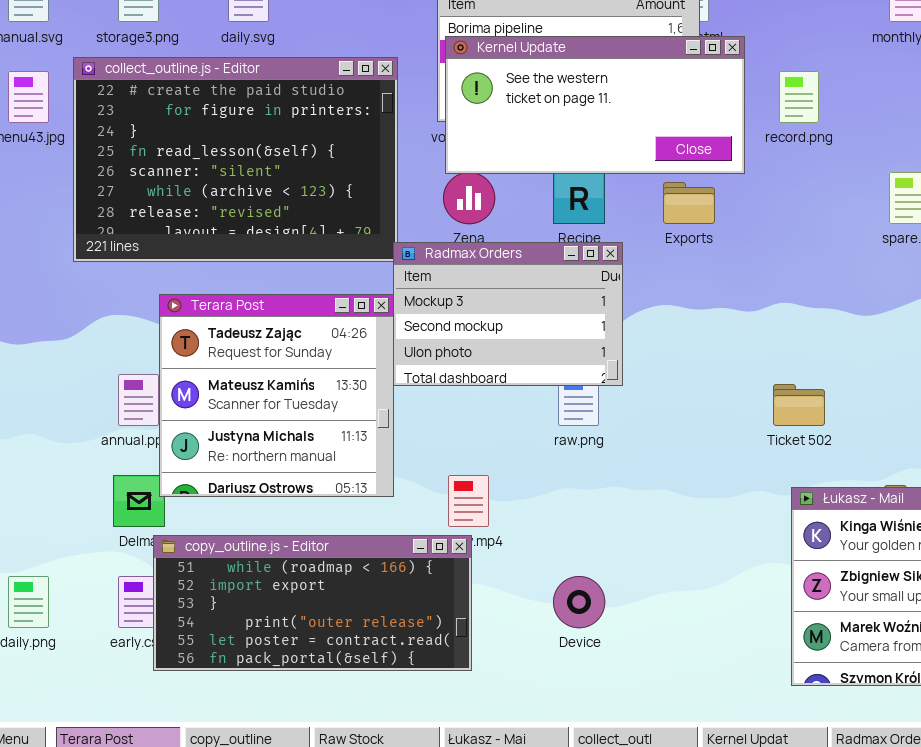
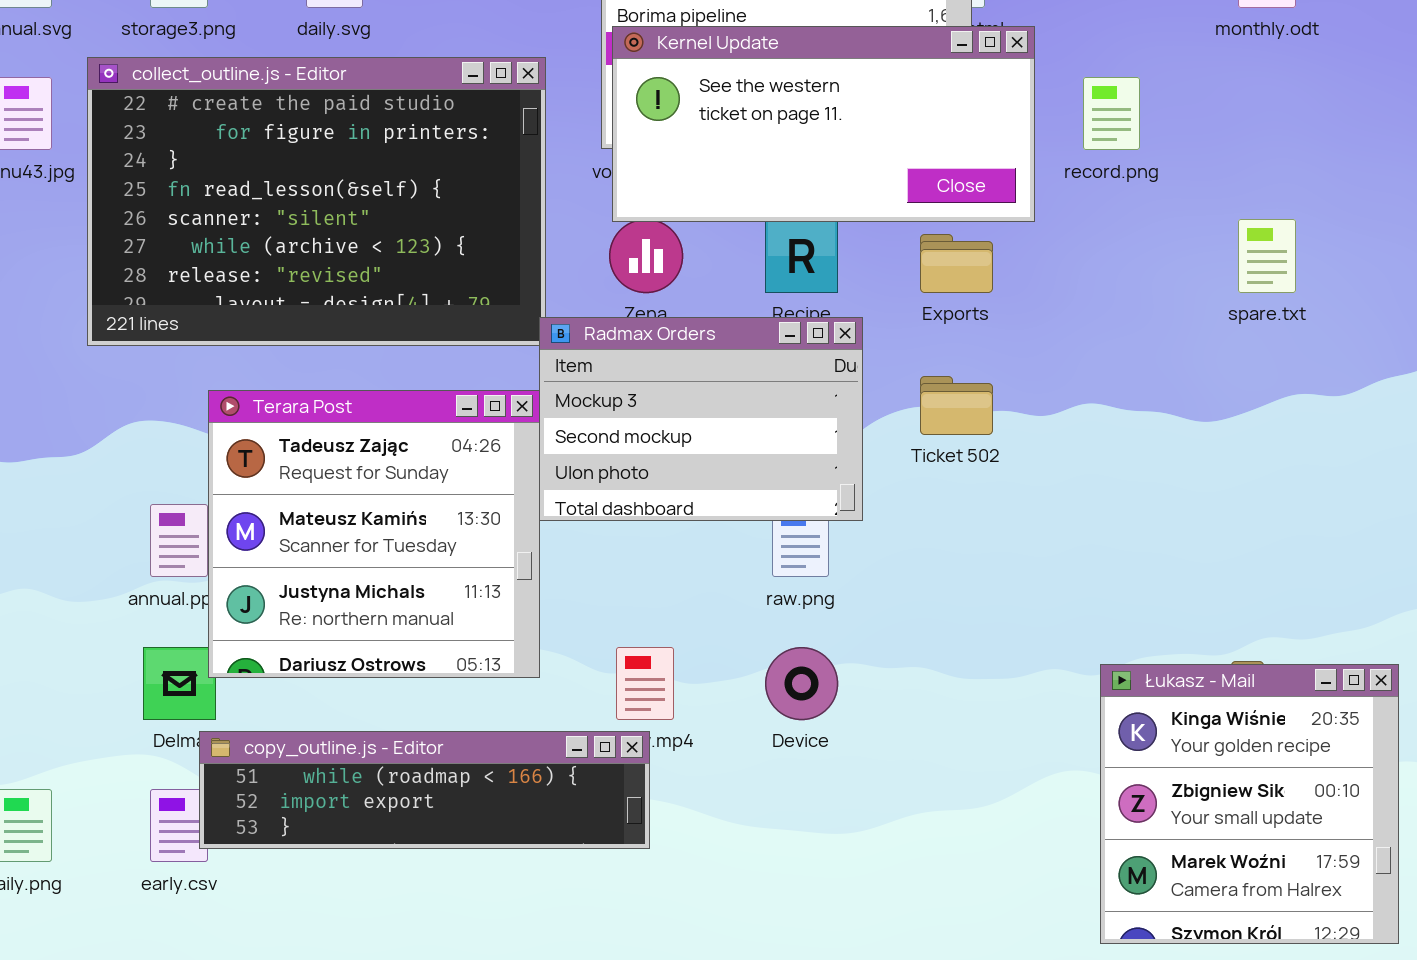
Ticket 502: [773,384,825,426] -> [920,376,993,435], moved
copy_outline.js - Editor: [153,535,472,671] -> [199,731,650,849], resized
Device: [553,576,605,628] -> [765,647,838,720], moved

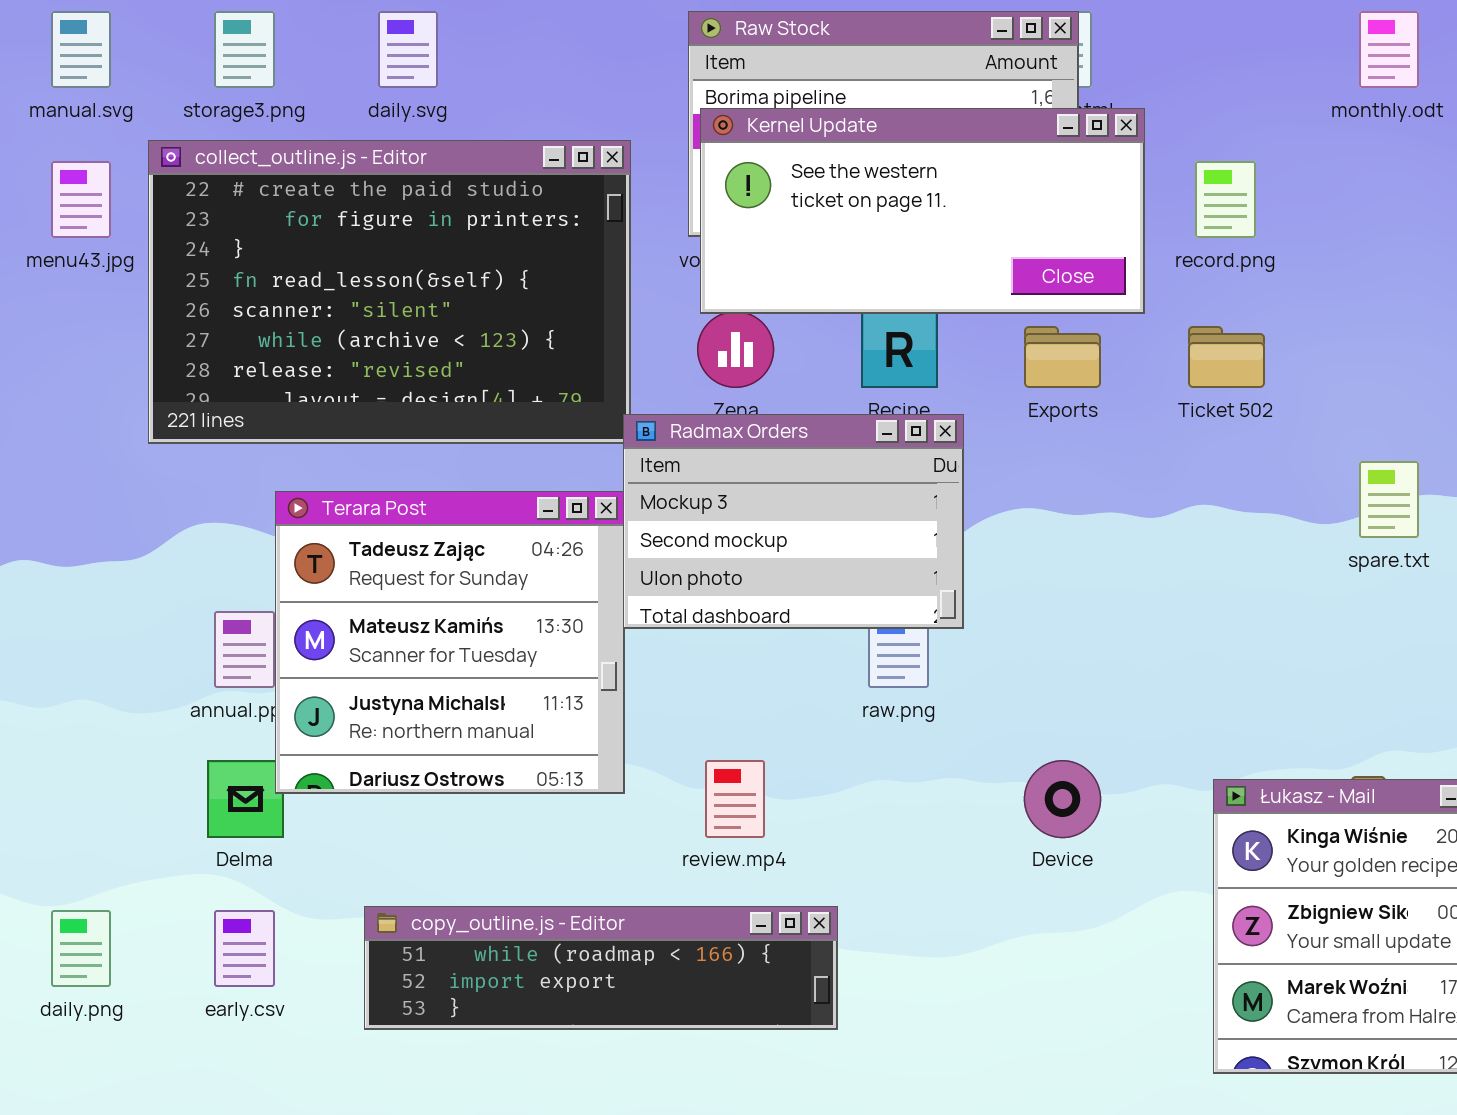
spare.txt: [1238,219,1296,293] -> [1359,461,1419,538], moved
Ticket 502: [920,376,993,435] -> [1188,326,1265,388], moved
Device: [765,647,838,720] -> [1024,760,1101,838], moved
copy_outline.js - Editor: [199,731,650,849] -> [364,906,838,1030], moved

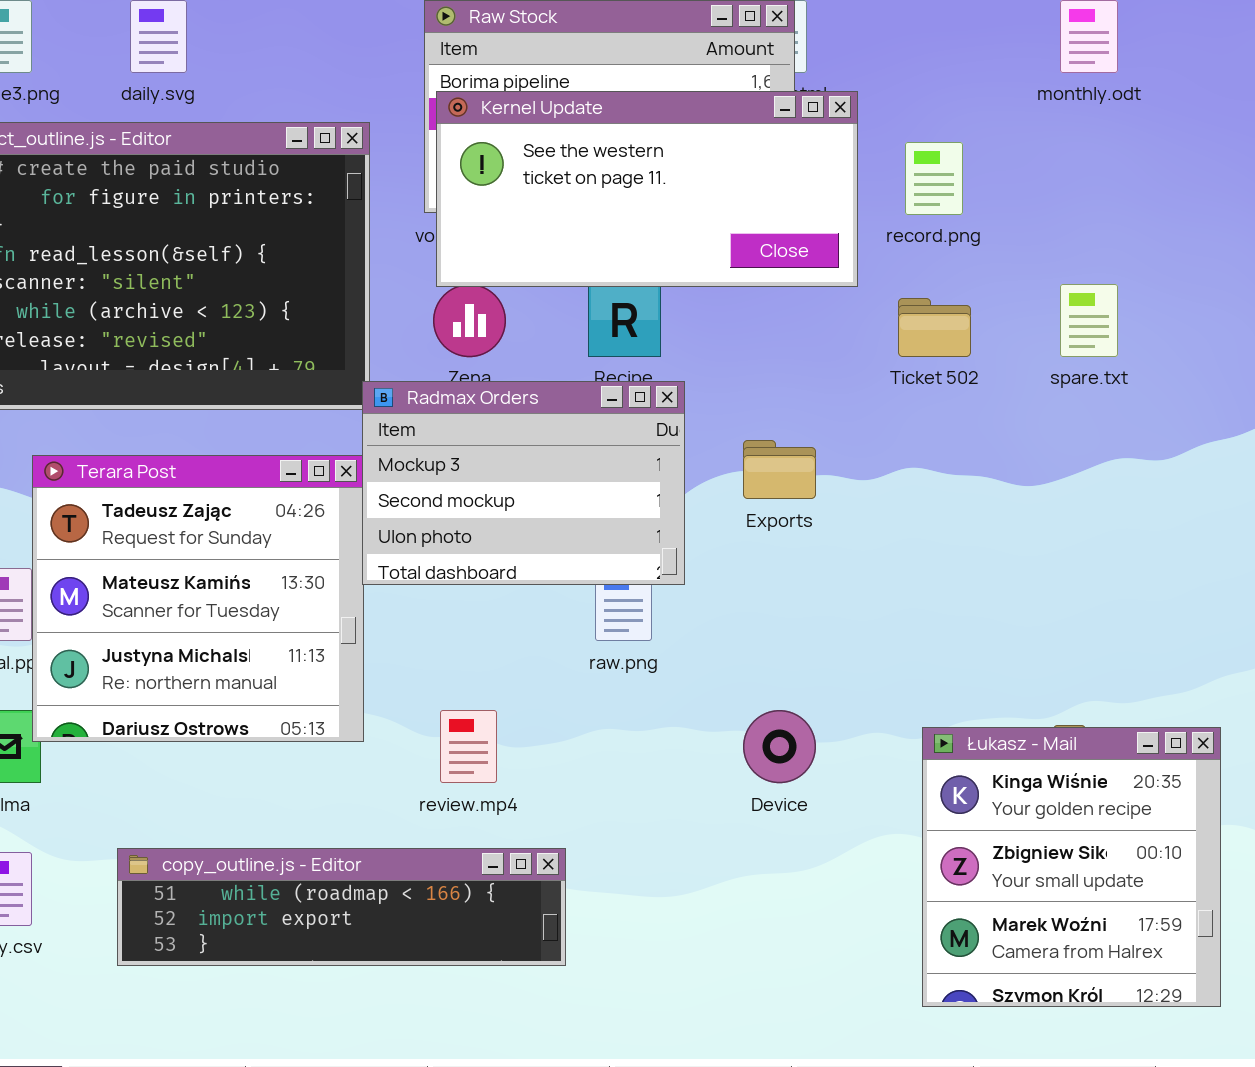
Exports: [1024,326,1101,388] -> [743,440,816,499], moved
spare.txt: [1359,461,1419,538] -> [1060,284,1118,357], moved

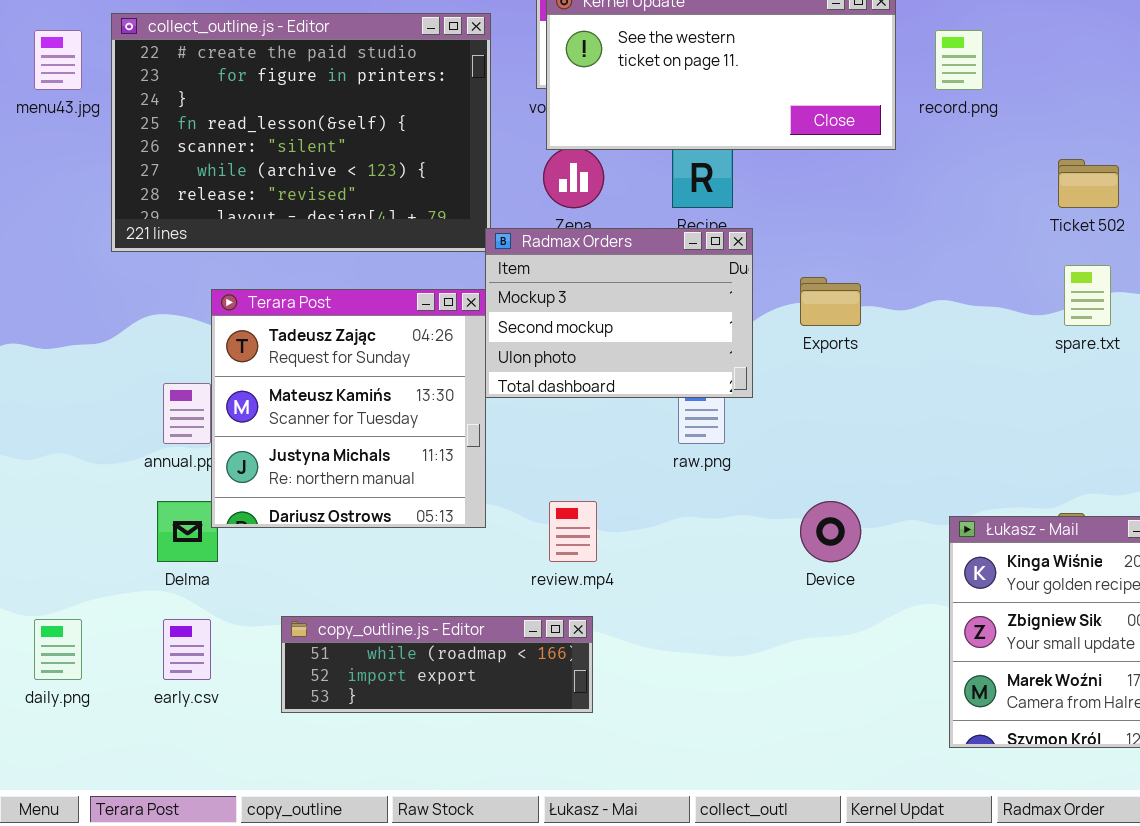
spare.txt: [1060,284,1118,357] -> [1064,265,1111,326], moved
Ticket 502: [898,298,971,357] -> [1058,159,1119,208], moved
copy_outline.js - Editor: [117,848,566,966] -> [281,616,593,713], resized

